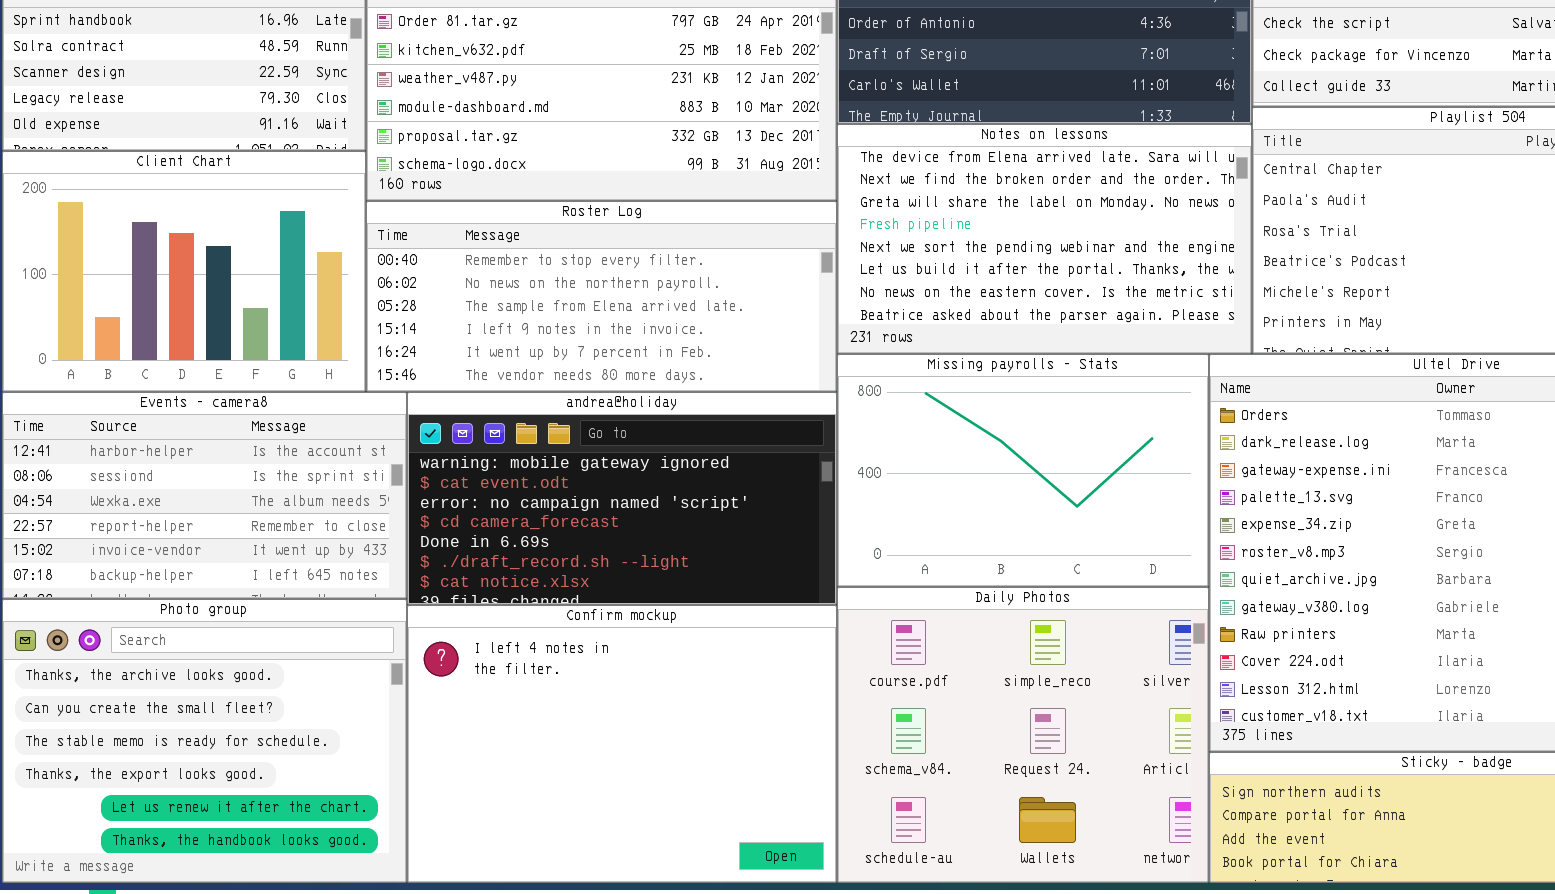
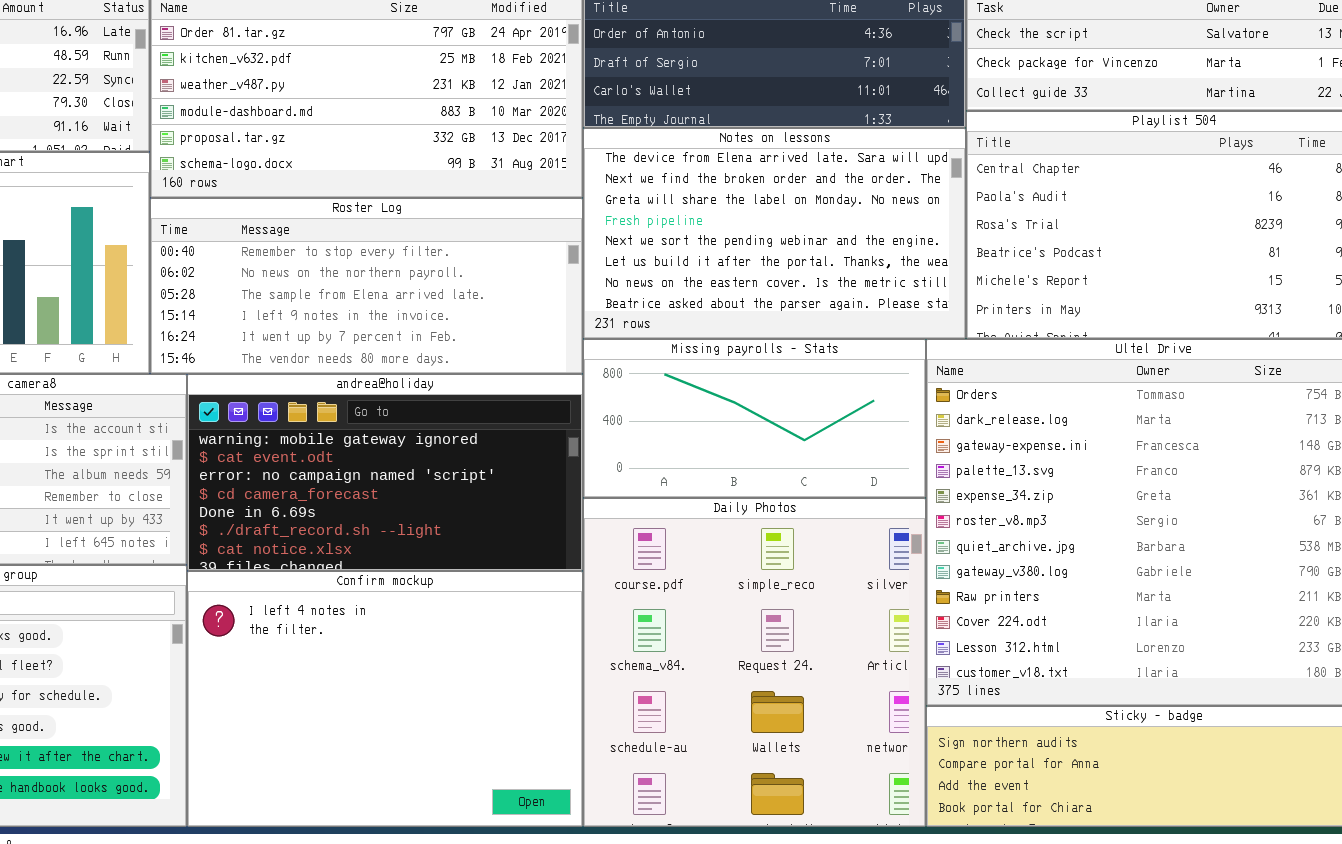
Missing payrolls - Stats: [837,354,1209,587] -> [583,339,926,498], resized
Daily Photos: [837,587,1209,883] -> [583,498,926,827], resized

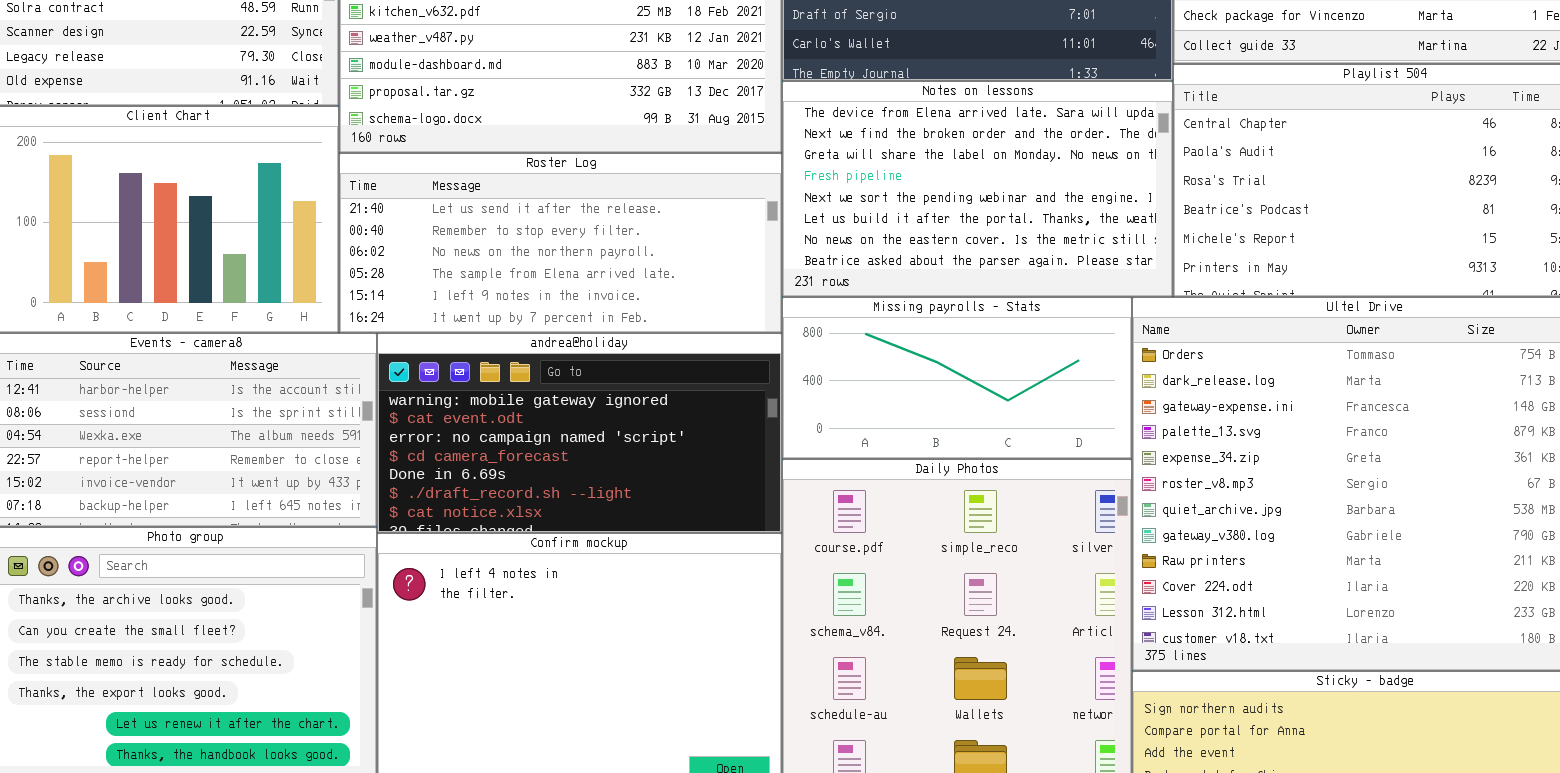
Roster Log: [150,198,583,374] -> [339,153,782,333], scrolled up 1 row

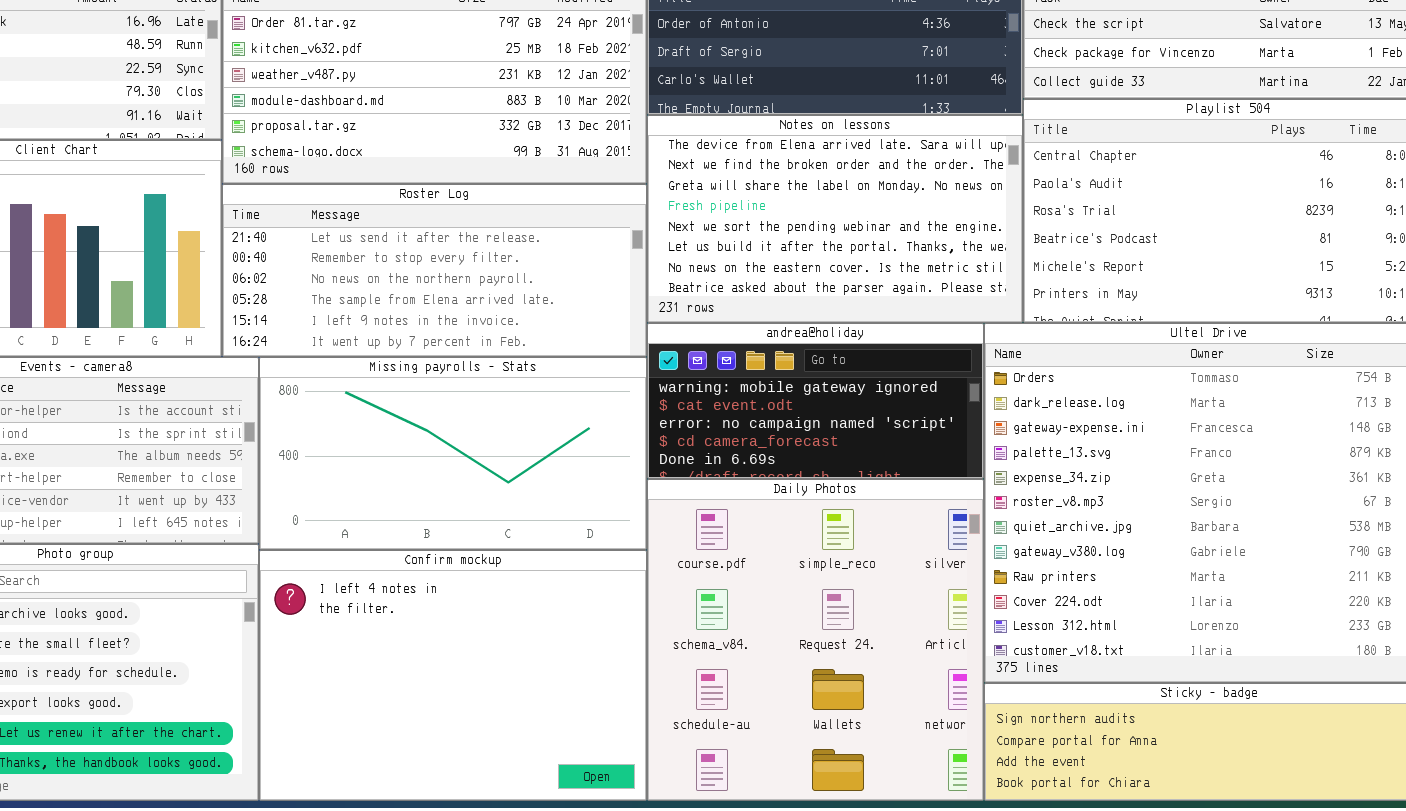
Missing payrolls - Stats: [782,297,1132,459] -> [259,357,647,550], moved, resized
andrea@holiday: [377,333,782,533] -> [647,323,984,479], moved, resized

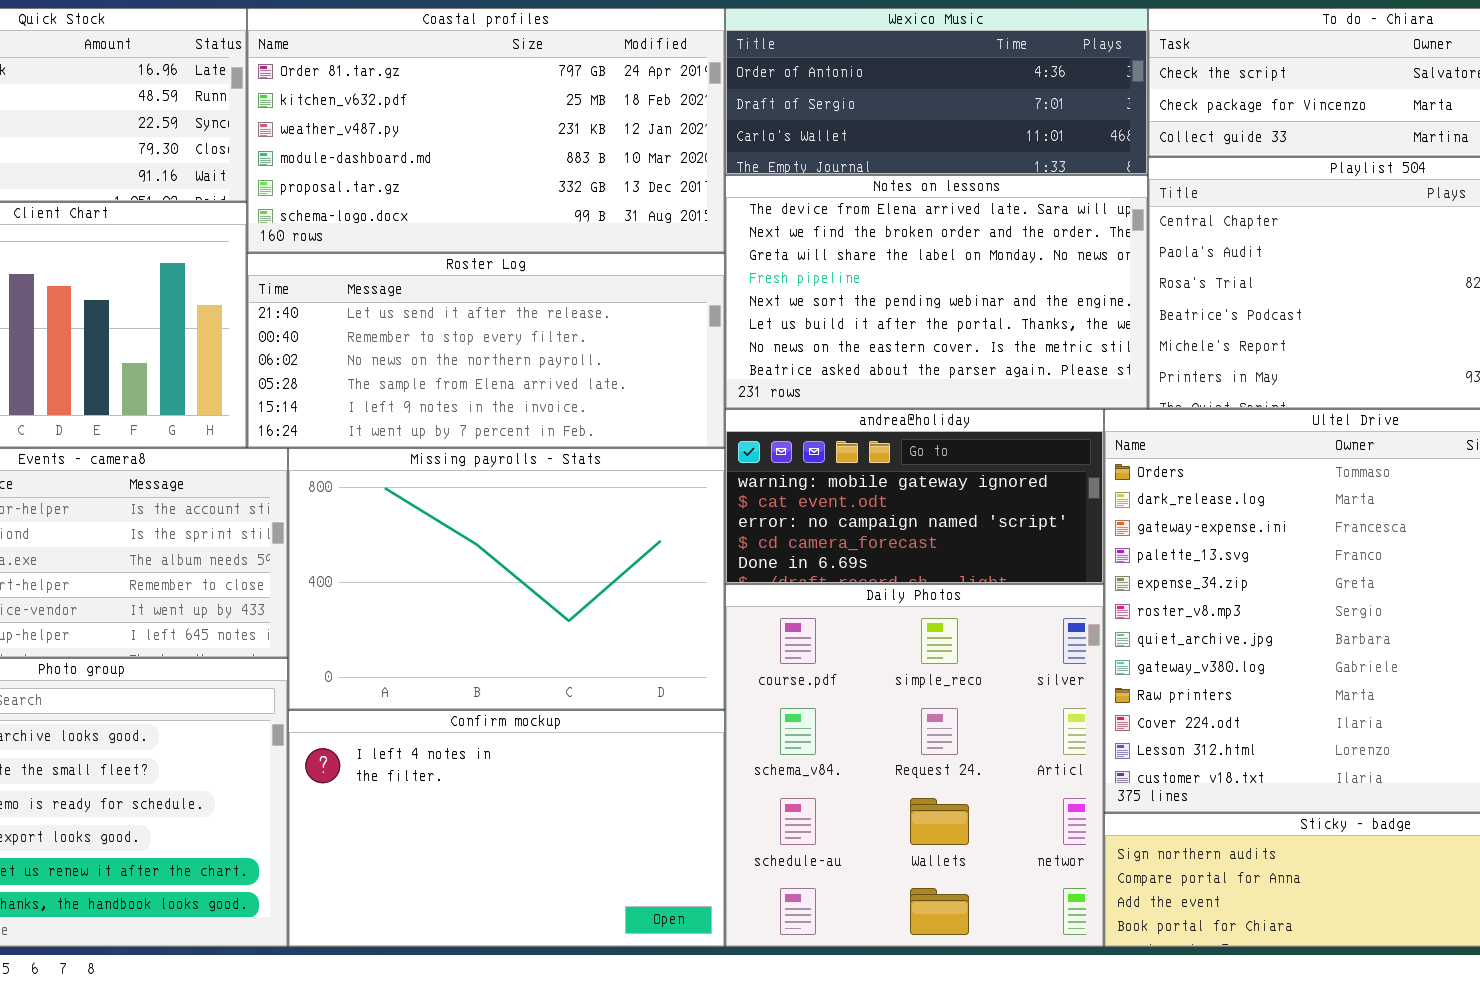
Missing payrolls - Stats: [259,357,647,550] -> [288,448,725,710], resized
Confirm mockup: [259,550,647,801] -> [288,710,725,947], resized

